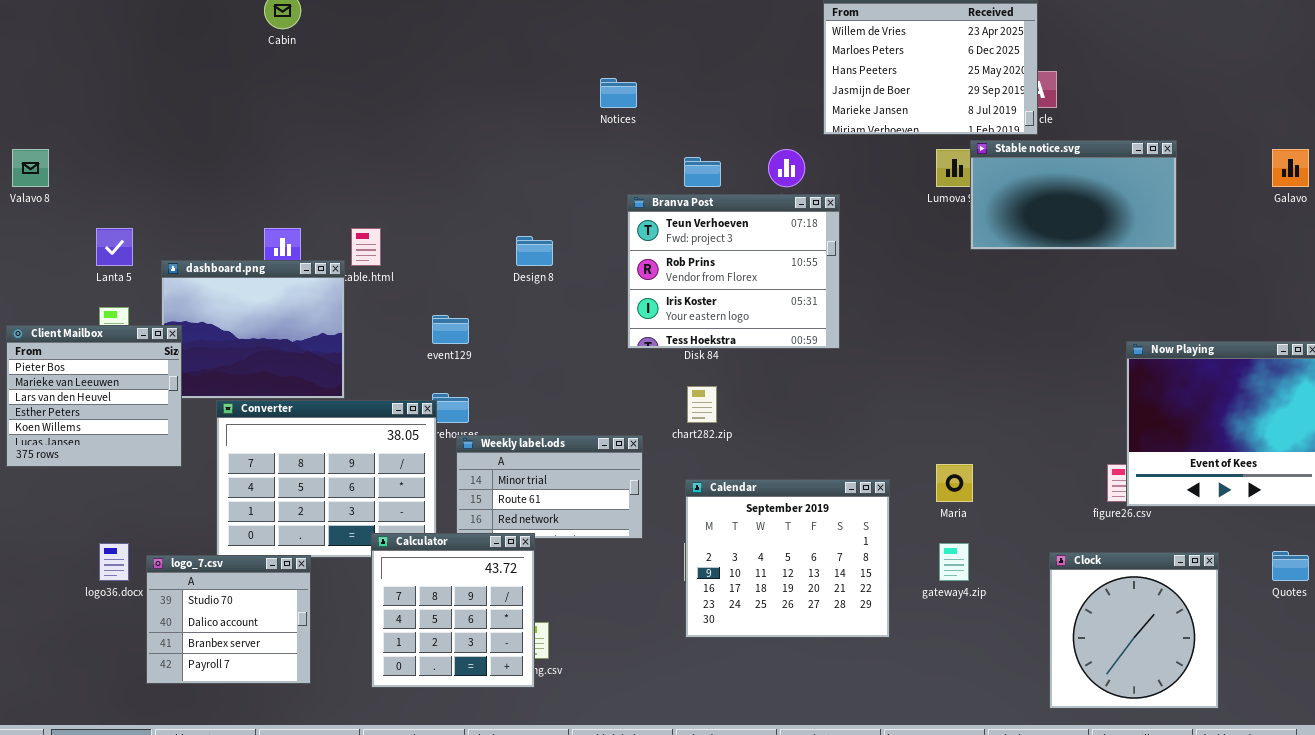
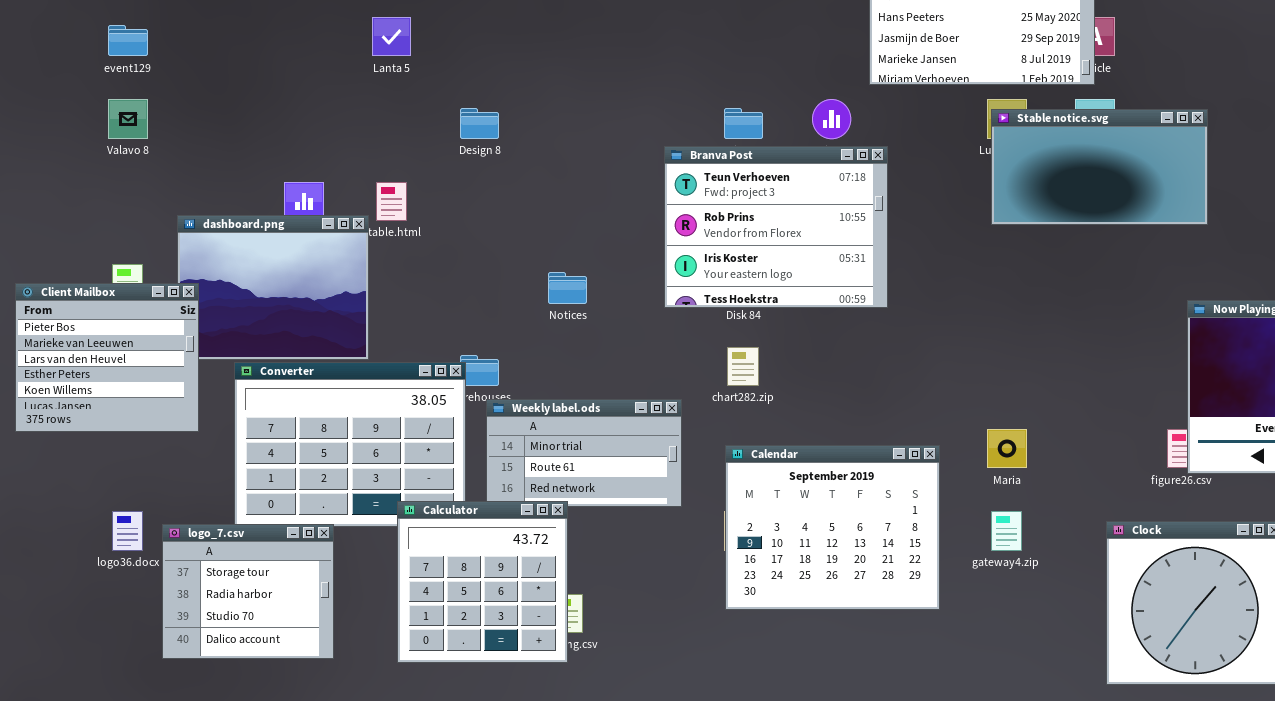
Notices: [600,78,637,108] -> [548,272,587,304], moved
Stable notice.svg: [970,140,1177,250] -> [991,109,1208,225], moved
Valavo 8: [12,149,49,187] -> [108,99,148,139], moved
Lanta 5: [96,228,133,266] -> [372,17,411,56], moved
Design 8: [516,236,553,266] -> [460,108,499,139], moved
event129: [432,315,469,344] -> [108,25,148,56], moved
logo_7.csv: [146,555,311,684] -> [162,524,334,659], scrolled up 2 rows

